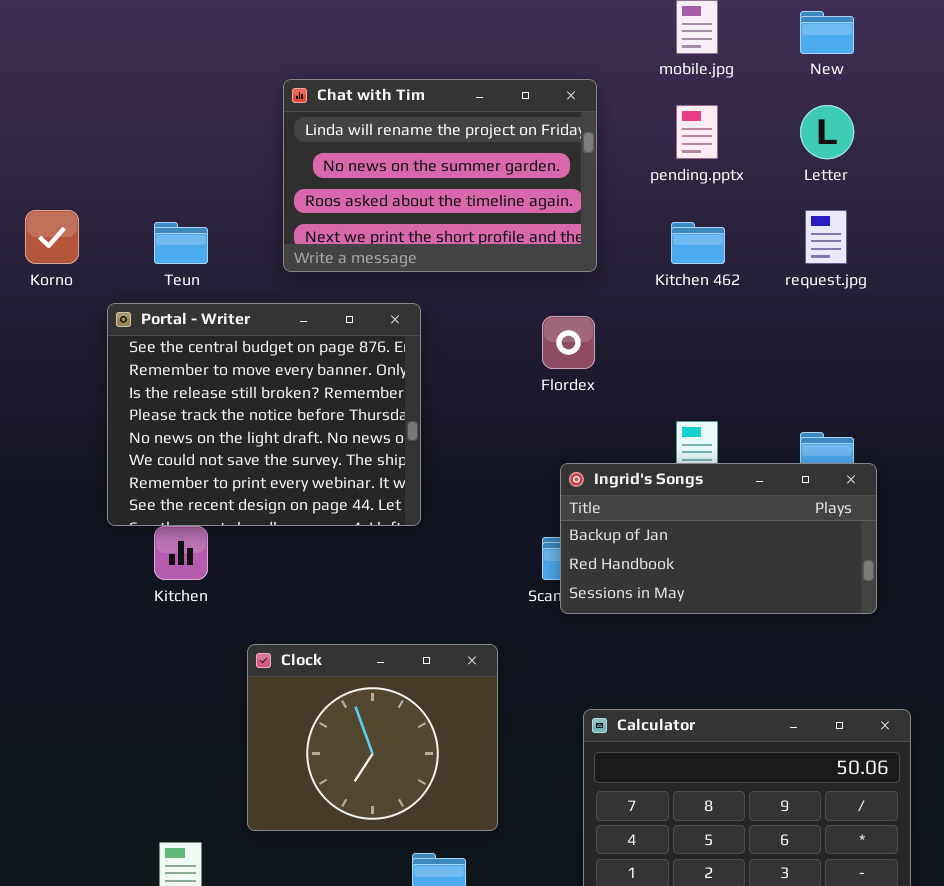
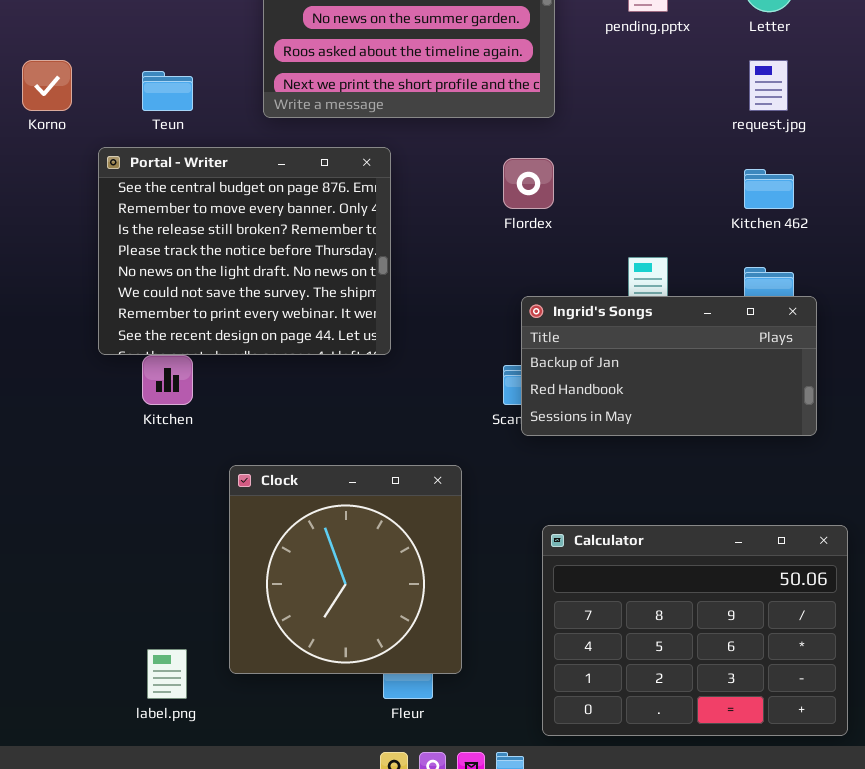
Kitchen 462: [671,222,725,264] -> [744,169,794,209], moved
Clock: [247,644,498,831] -> [229,465,462,674], resized

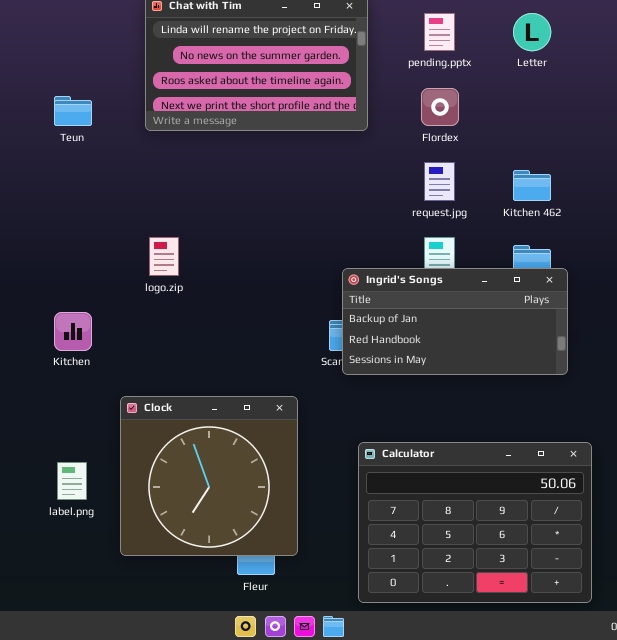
request.jpg: [749,60,788,111] -> [424,162,455,201], moved
Portal - Writer: [98,147,391,355] -> none, closed
Flordex: [503,158,554,209] -> [421,88,459,126], moved
label.png: [147,649,187,699] -> [57,462,87,500], moved

